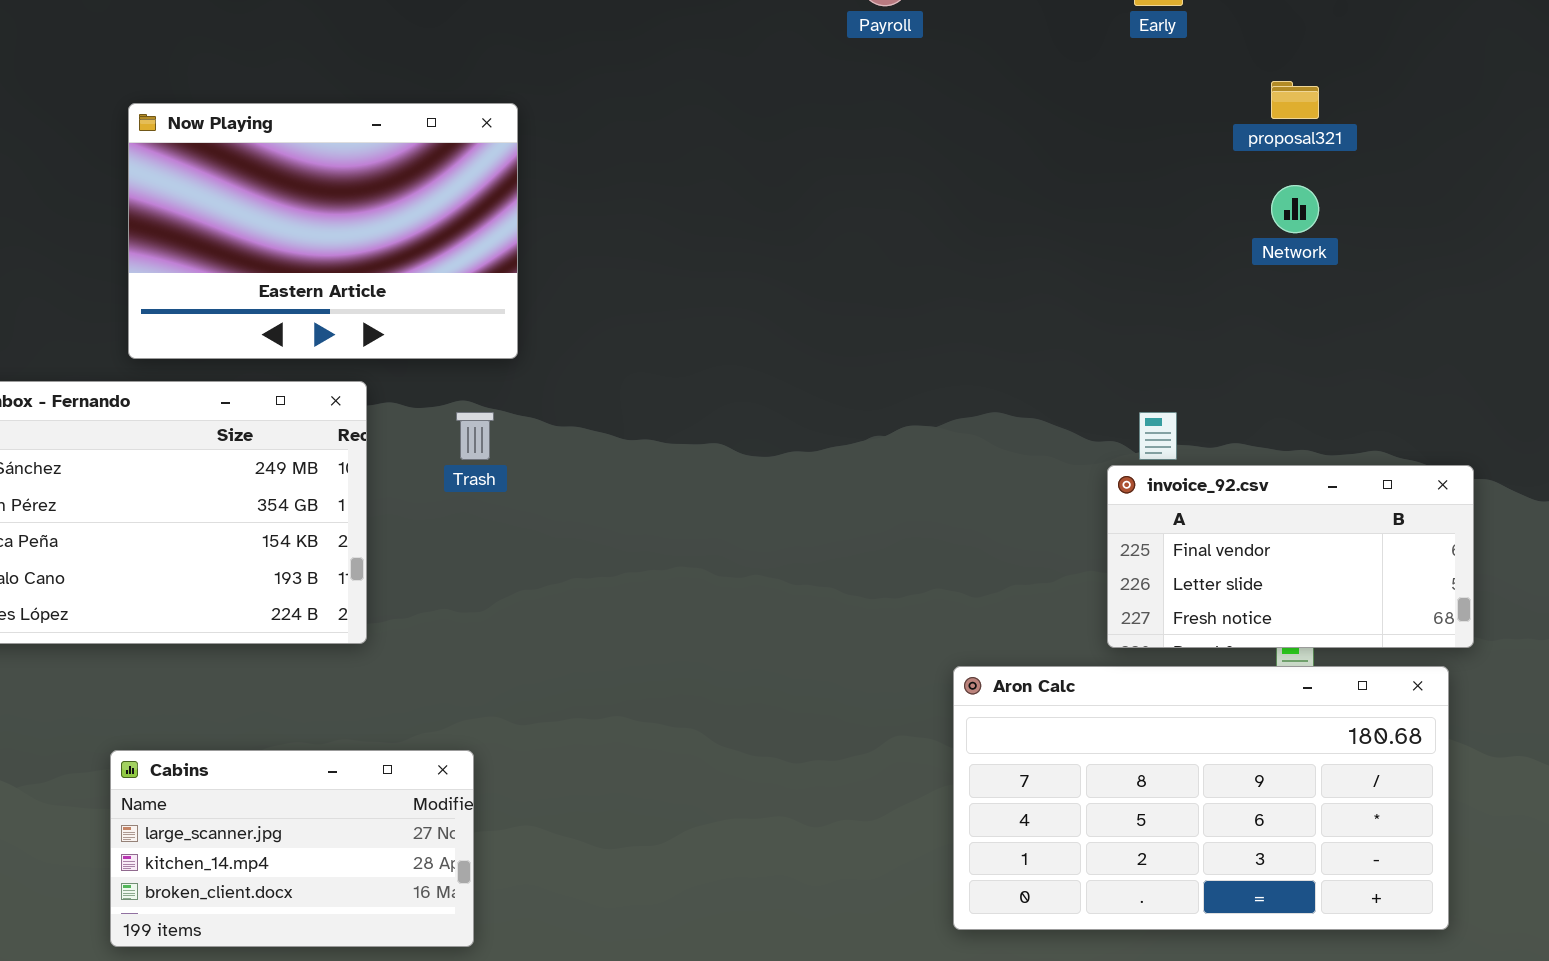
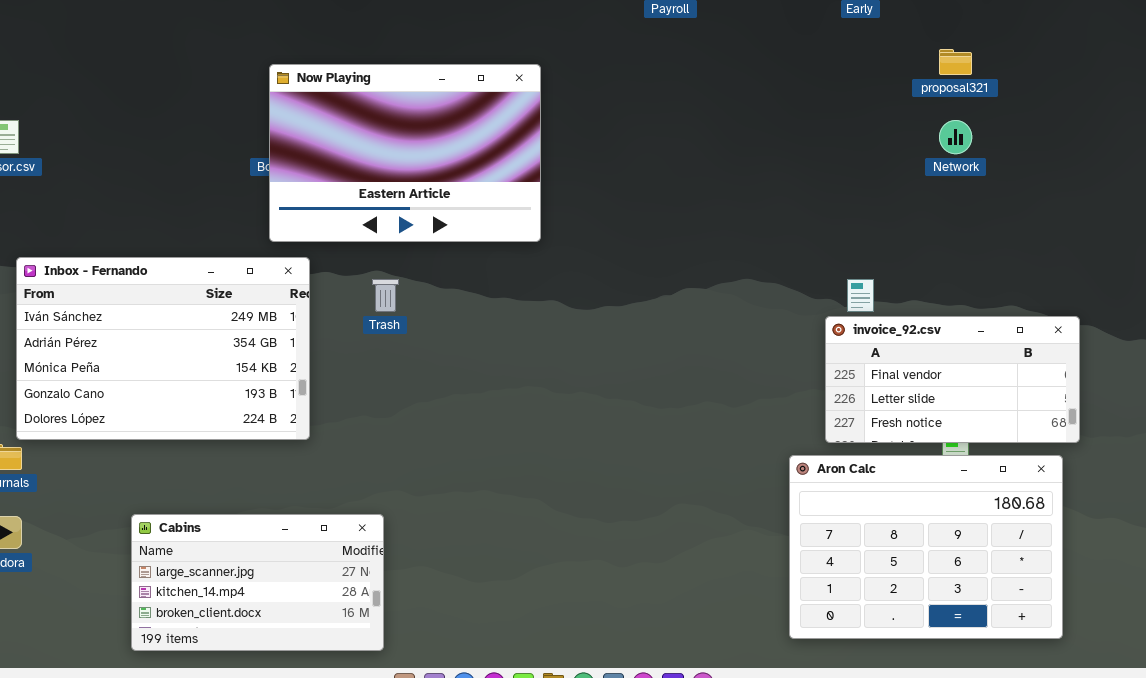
Now Playing: [128,103,518,359] -> [269,64,541,242], moved
Aron Calc: [953,666,1449,930] -> [789,455,1063,639], resized

